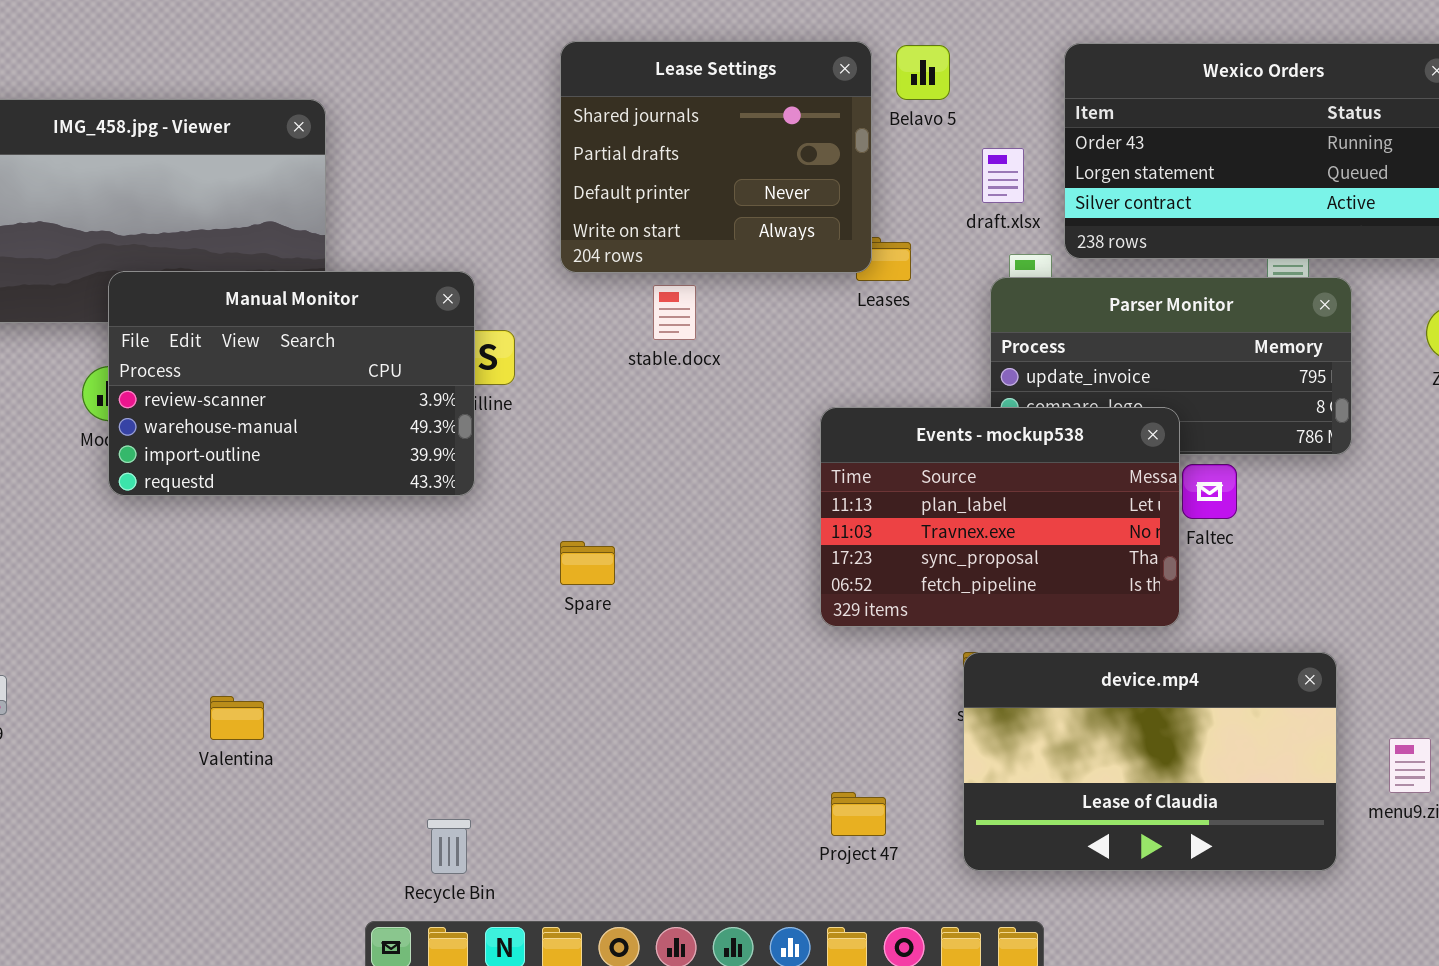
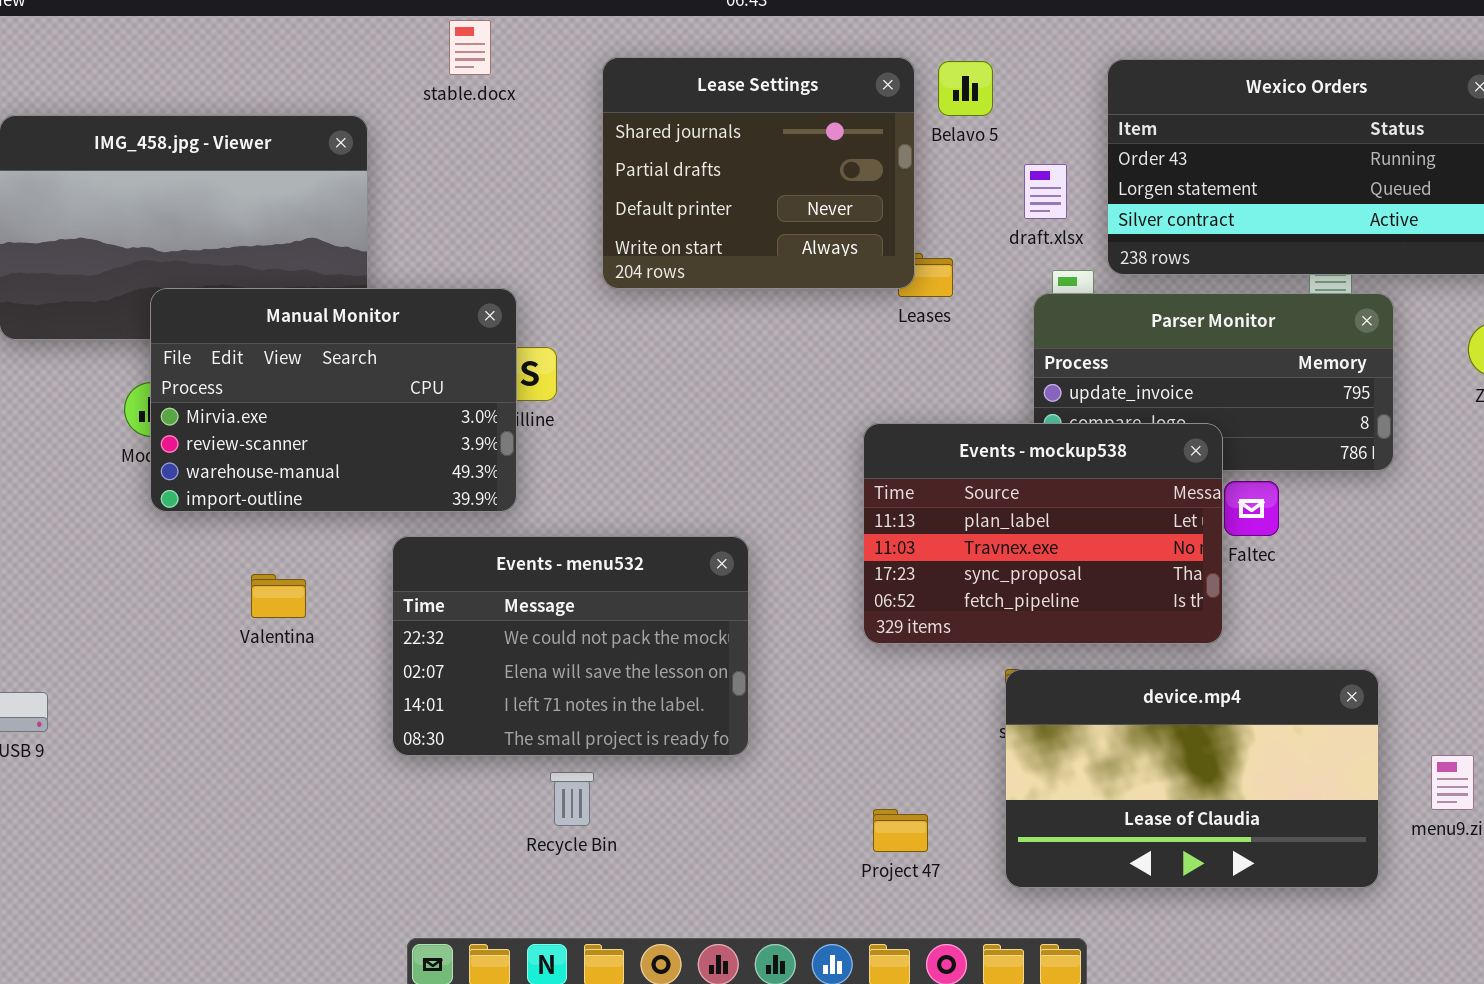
Manual Monitor: [108,271,475,496] -> [150,288,517,512], scrolled up 1 row
stable.docx: [653,285,696,340] -> [449,20,491,75], moved
Events - menu532: none -> [392,536,749,756], opened
Valentina: [210,696,264,740] -> [251,574,306,618], moved
Recycle Bin: [427,819,471,874] -> [550,772,594,826], moved

